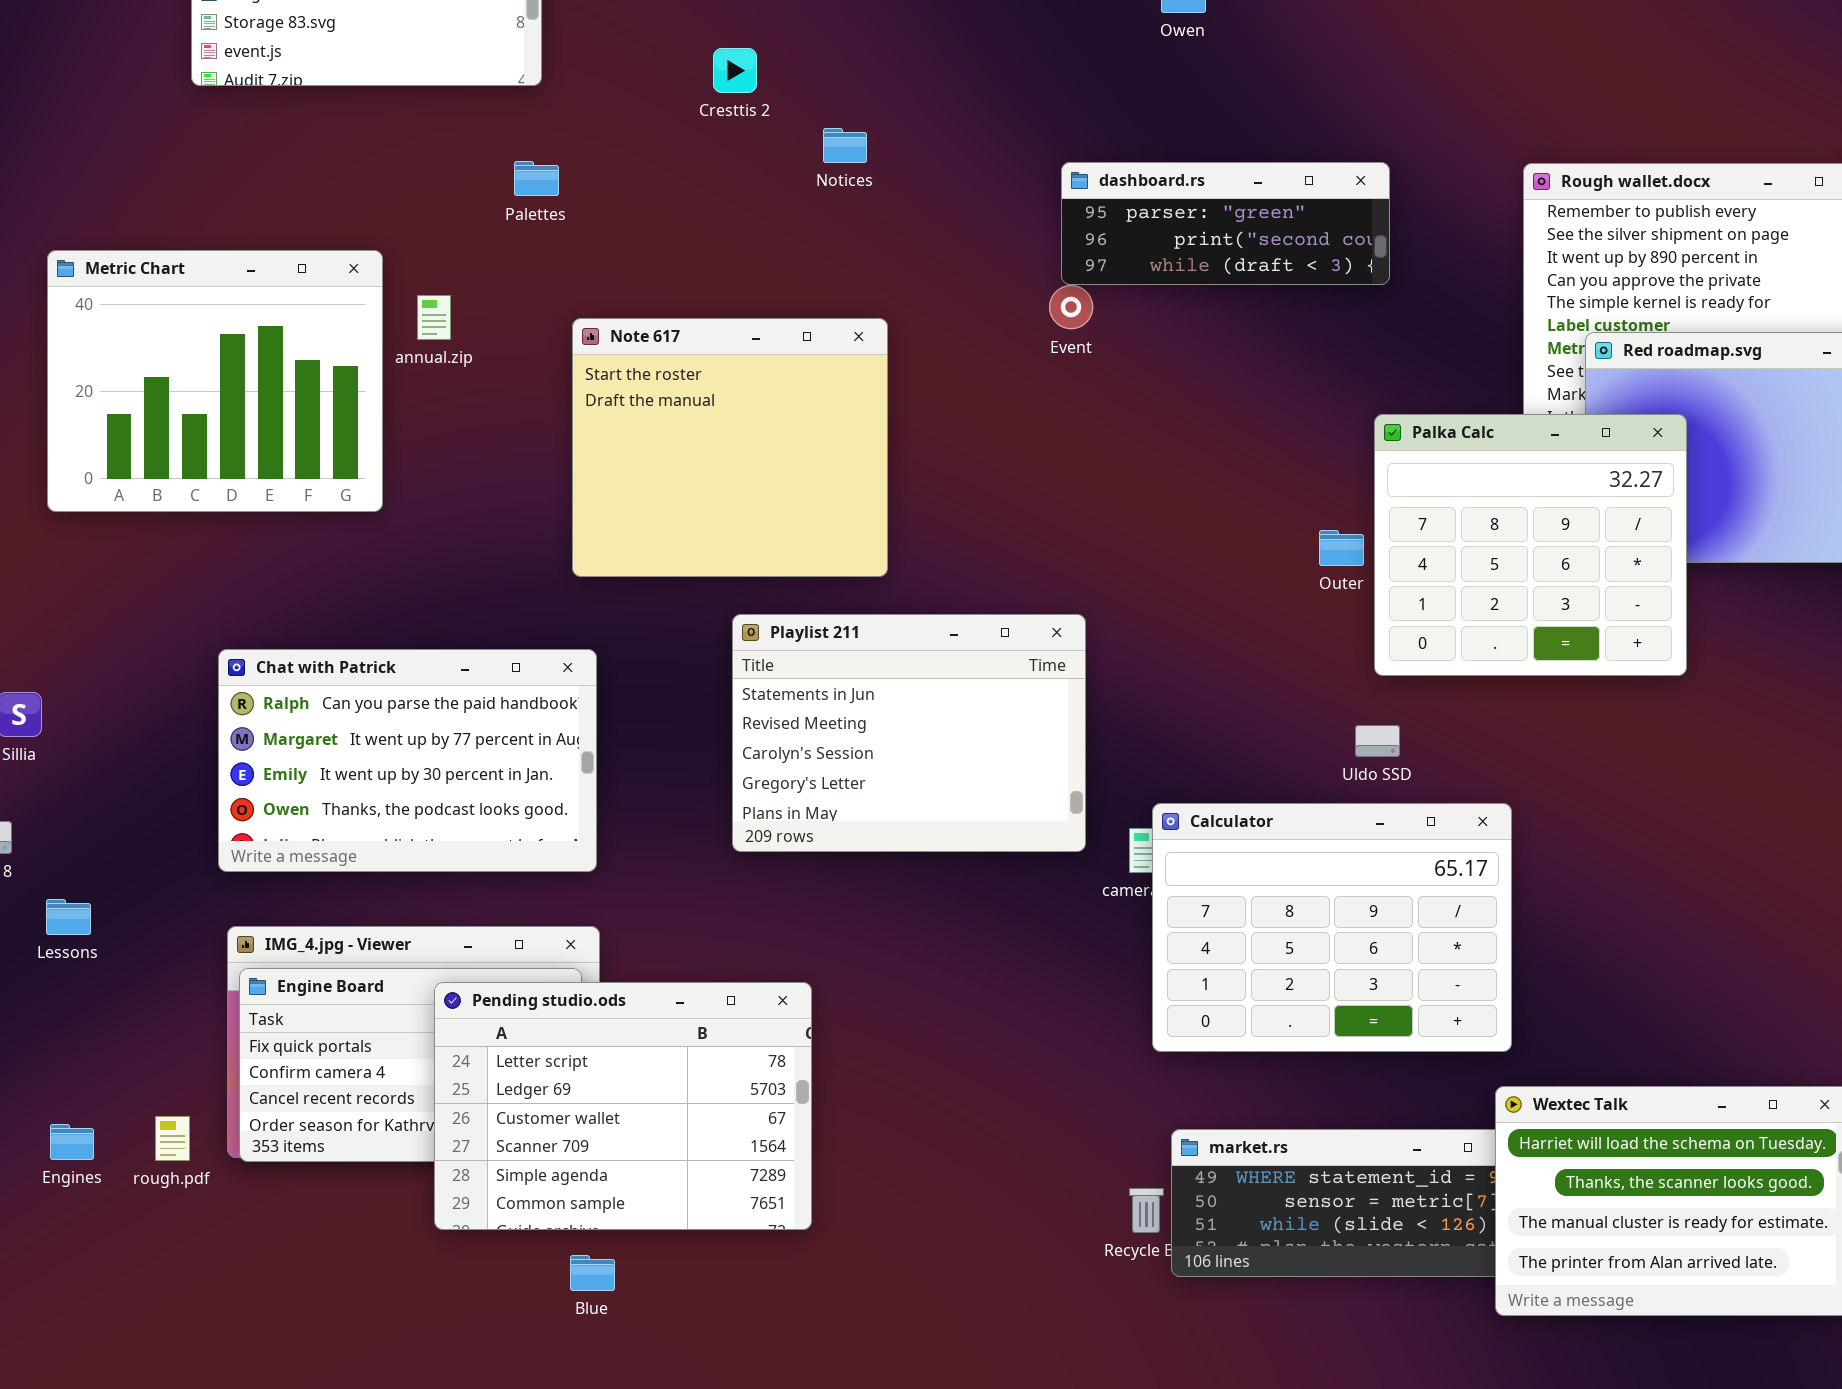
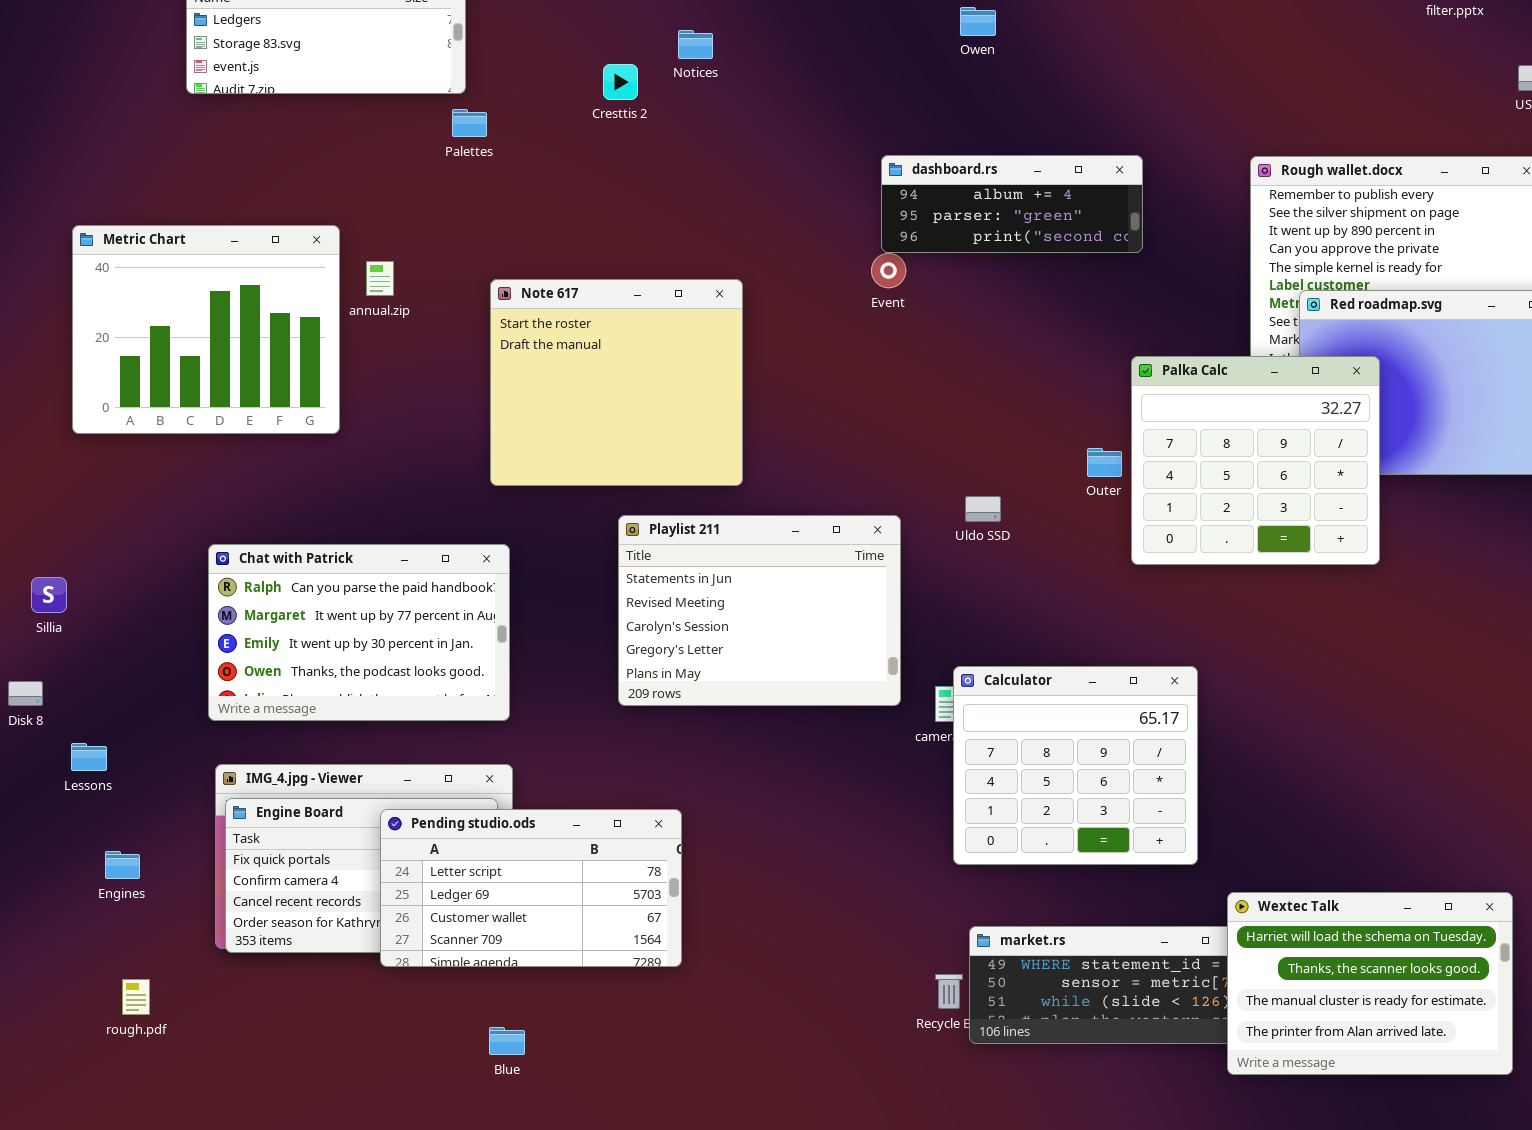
Notices: [823,128,867,163] -> [678,30,713,59], moved
Palettes: [514,161,559,196] -> [452,109,487,137], moved
dashboard.rs: [1061,162,1390,285] -> [881,155,1143,253], scrolled up 1 row
Uldo SSD: [1355,725,1400,757] -> [965,496,1001,522], moved
Calculator: [1152,803,1512,1052] -> [953,666,1198,865], resized
Pending studio.ods: [434,982,812,1230] -> [380,809,682,967], resized
rough.pdf: [155,1116,190,1161] -> [122,979,150,1015], moved
Engines: [50,1124,94,1160] -> [105,851,140,879], moved

